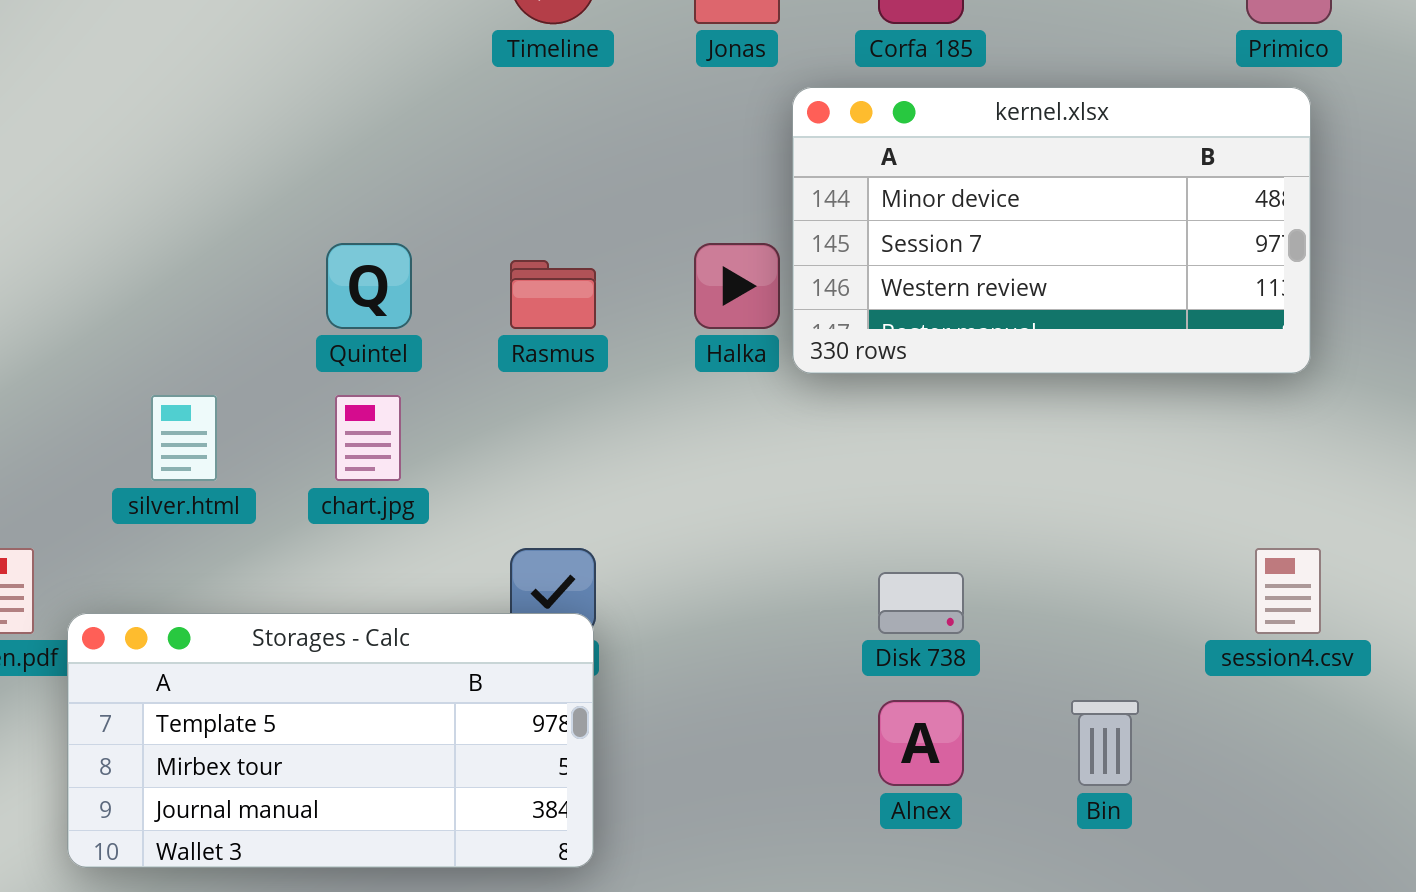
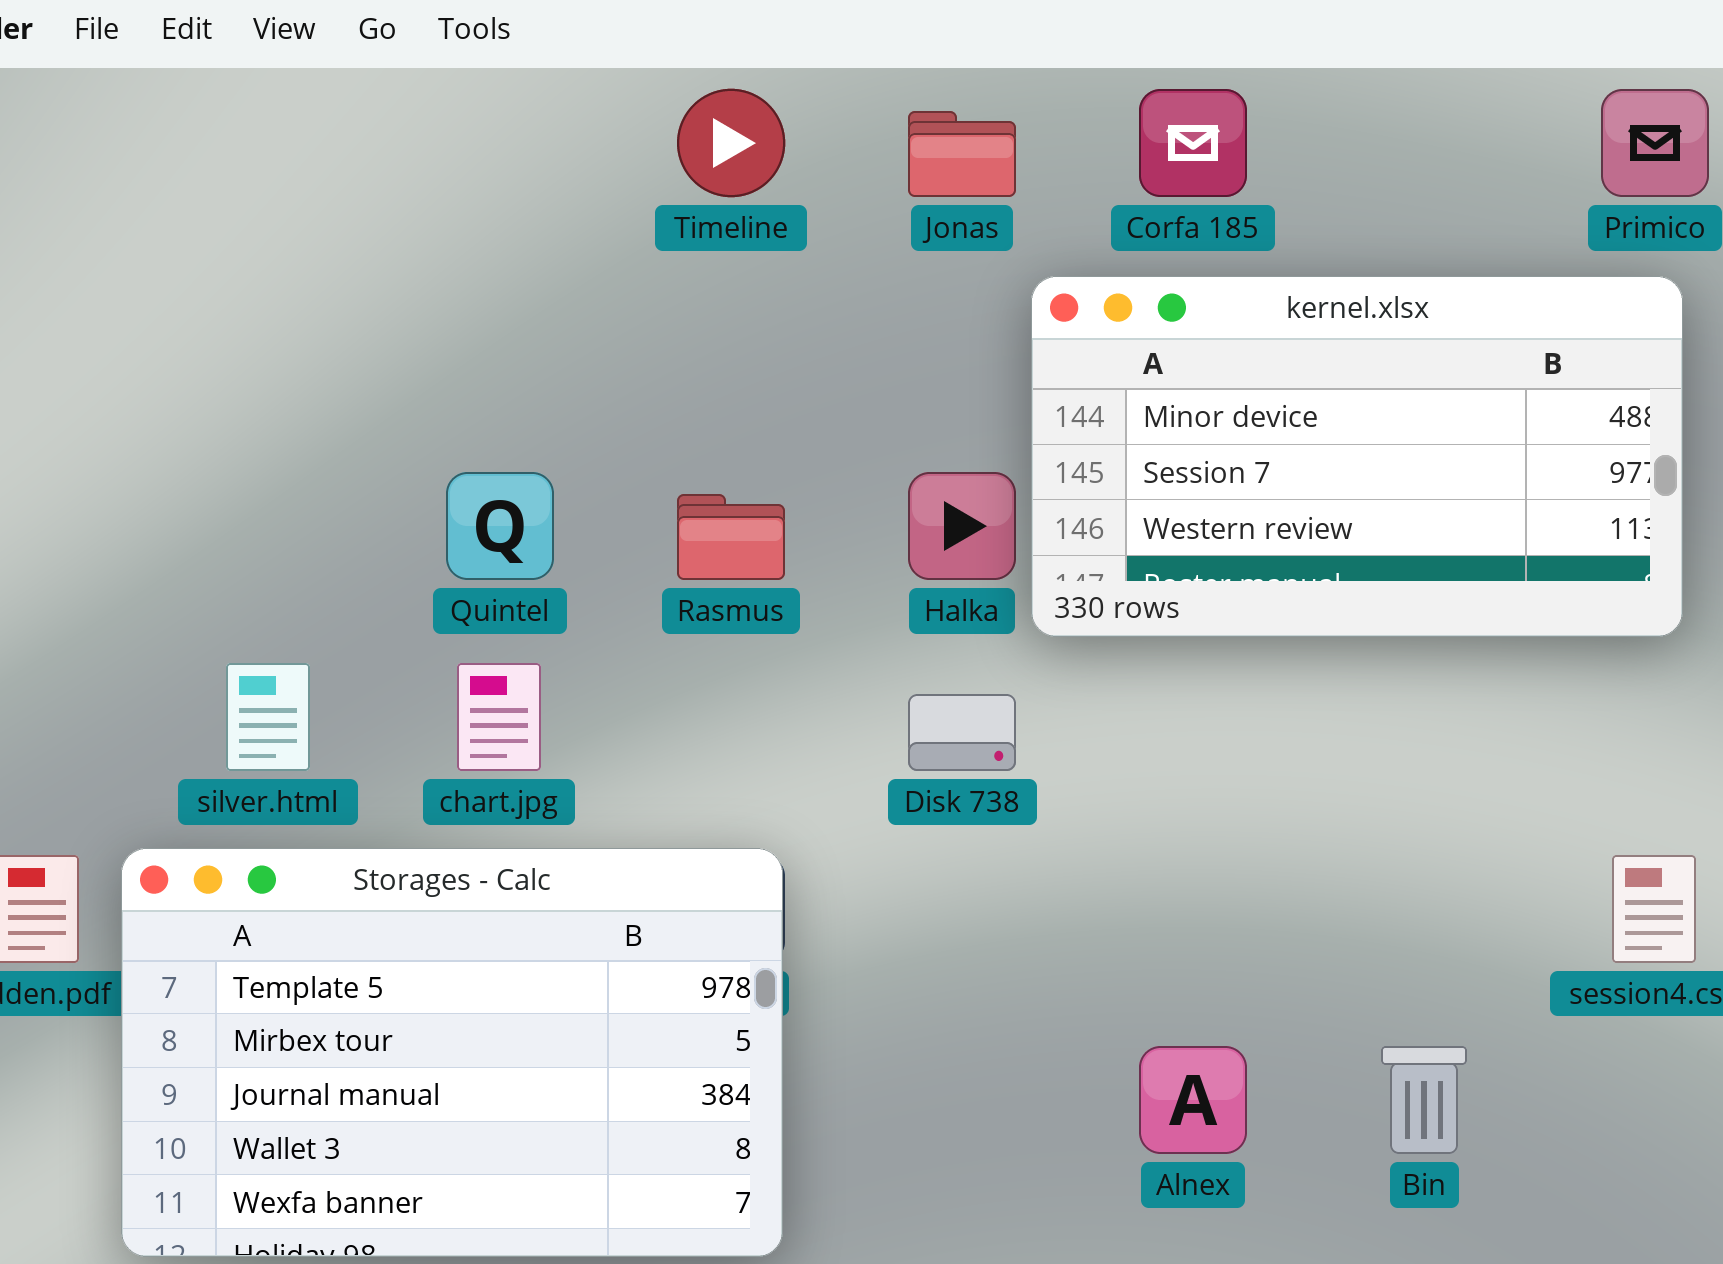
Disk 738: [878,572,964,634] -> [908,694,1016,771], moved
Storages - Calc: [67,613,594,868] -> [121,848,783,1257], resized

